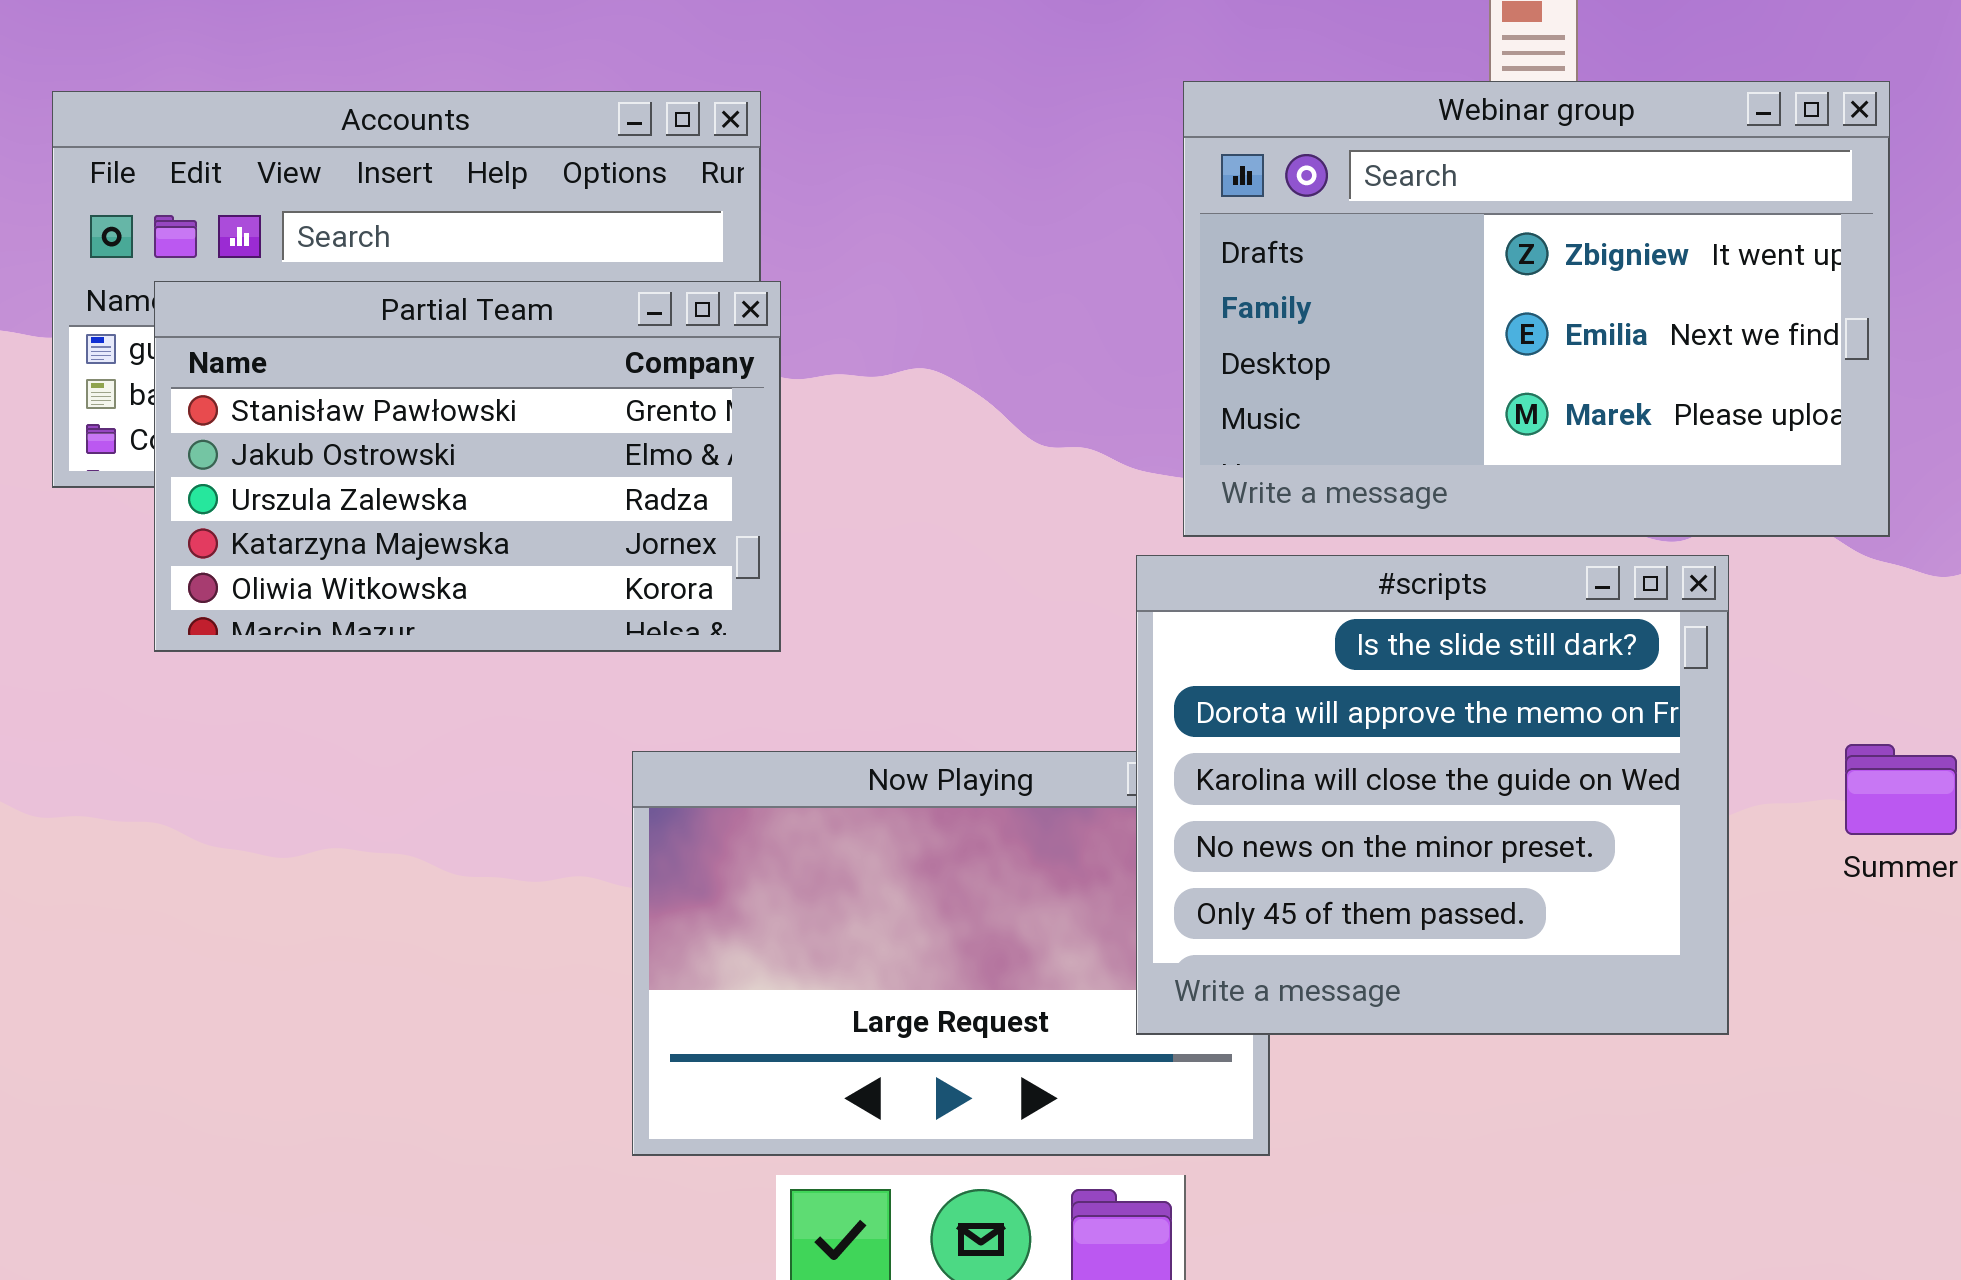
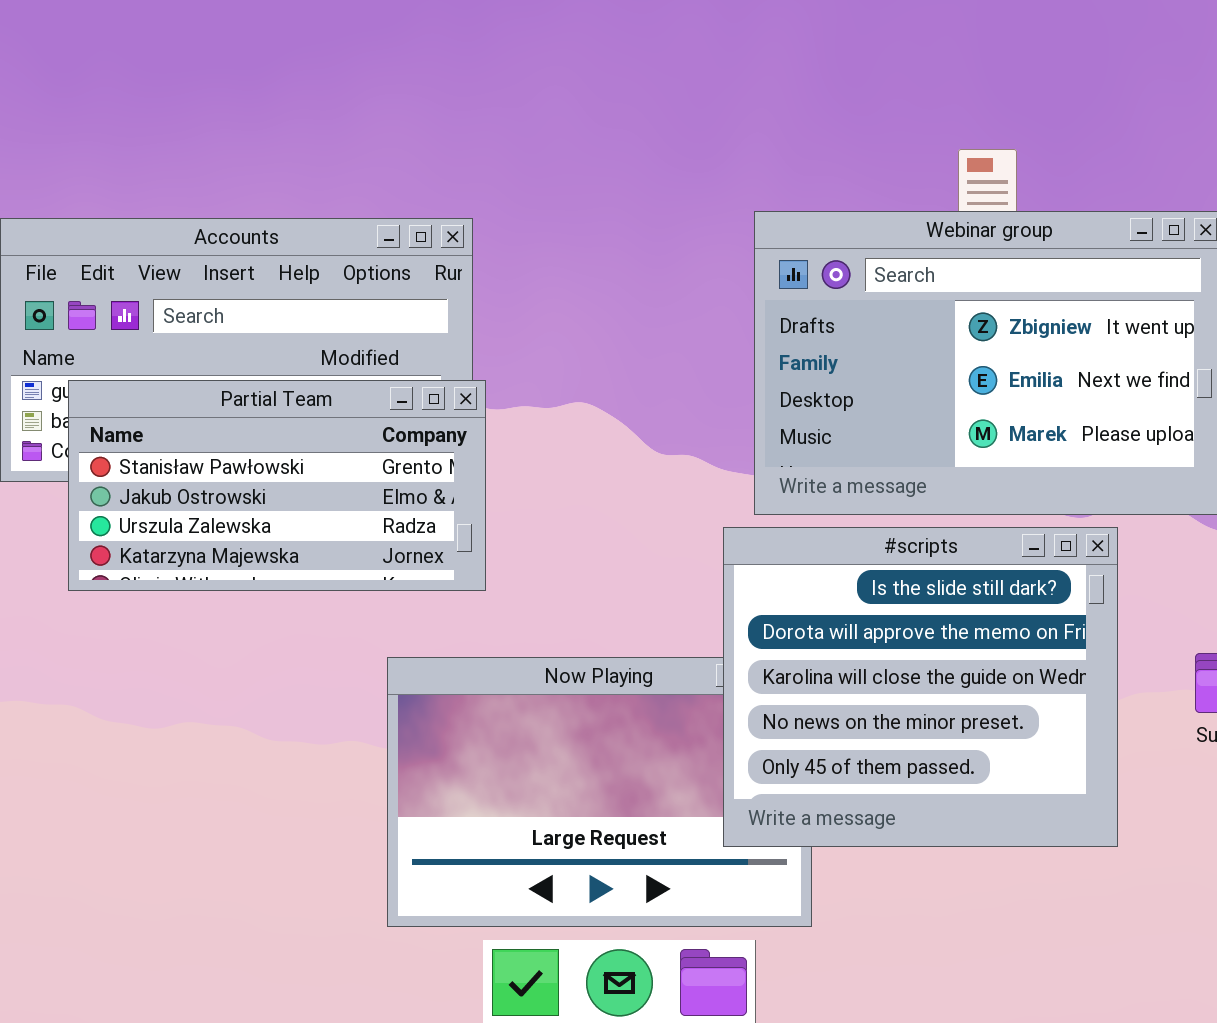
Partial Team: [154,281,781,652] -> [68,380,486,591], resized

